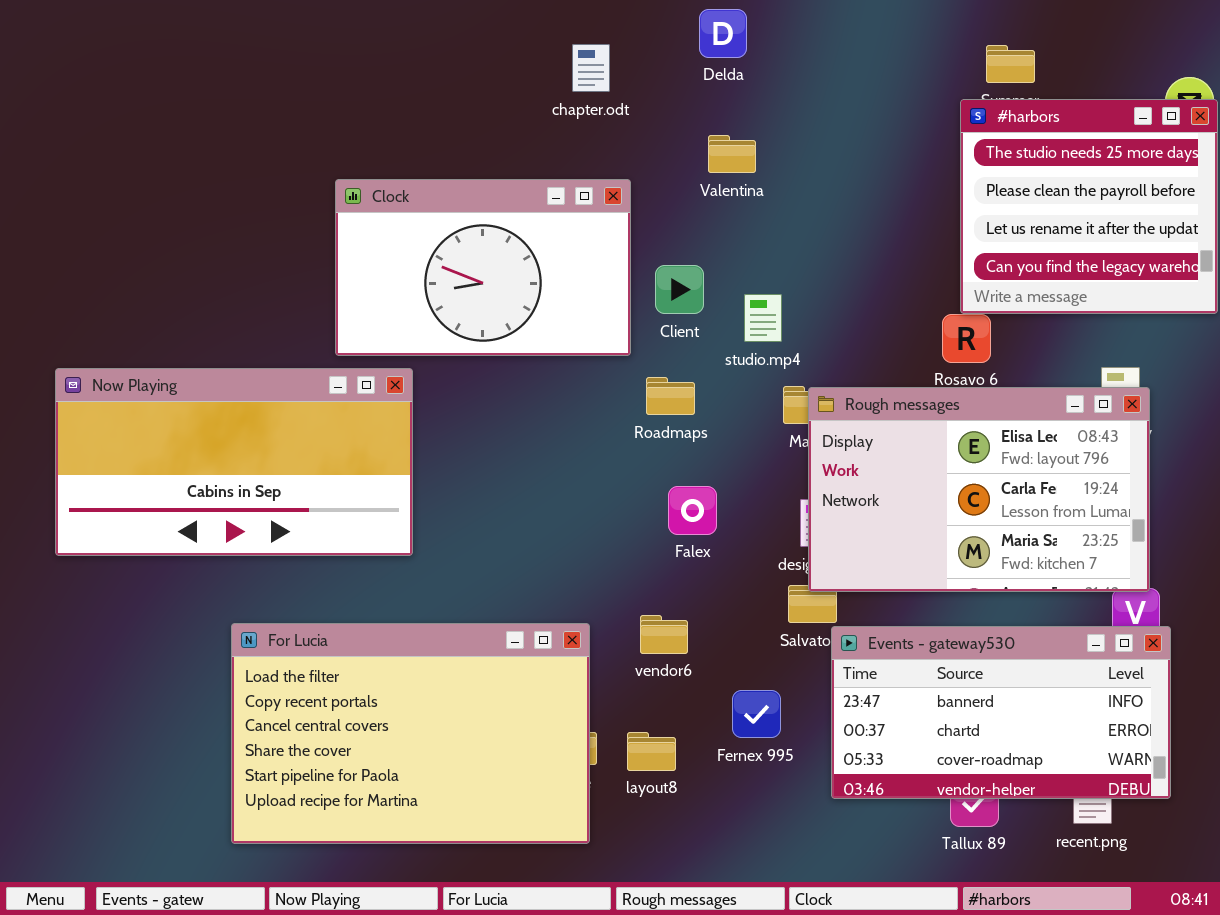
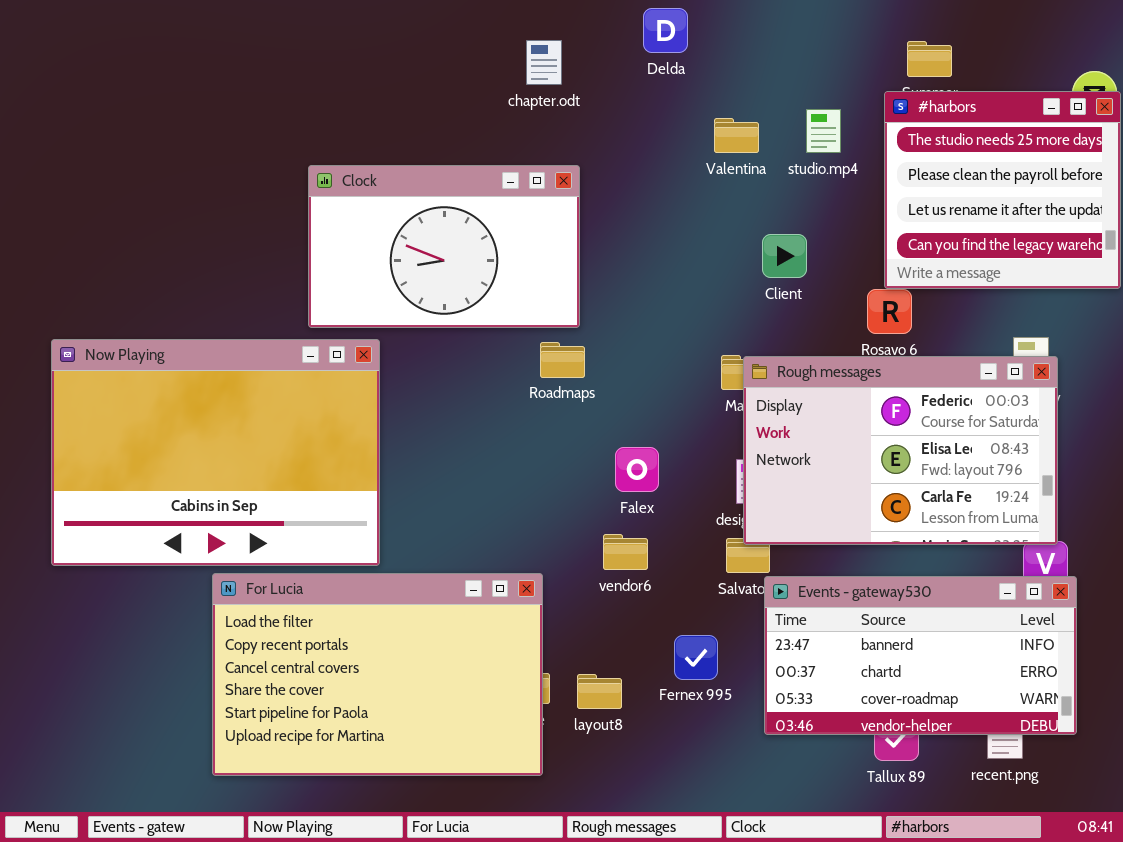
Valentina: [708,135,756,173] -> [714,118,759,153], moved
Client: [655,265,704,314] -> [762,234,807,278], moved
studio.mp4: [744,294,782,342] -> [806,109,841,153], moved
Now Playing: [55,368,413,556] -> [51,339,380,566], resized
Roadmaps: [646,377,695,415] -> [540,342,585,378], moved
Rough messages: [808,387,1150,592] -> [743,356,1058,545], scrolled up 1 row
vendor6: [640,615,688,654] -> [603,534,648,570], moved

